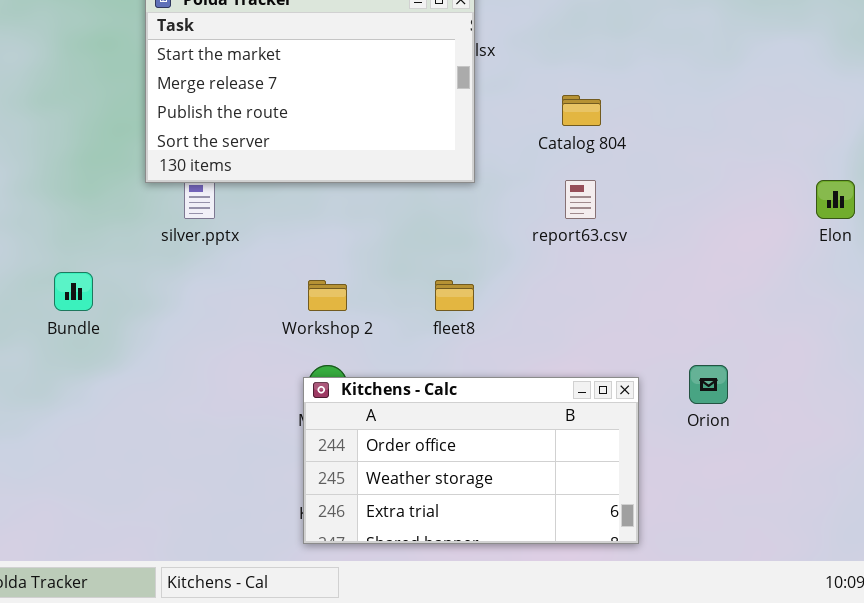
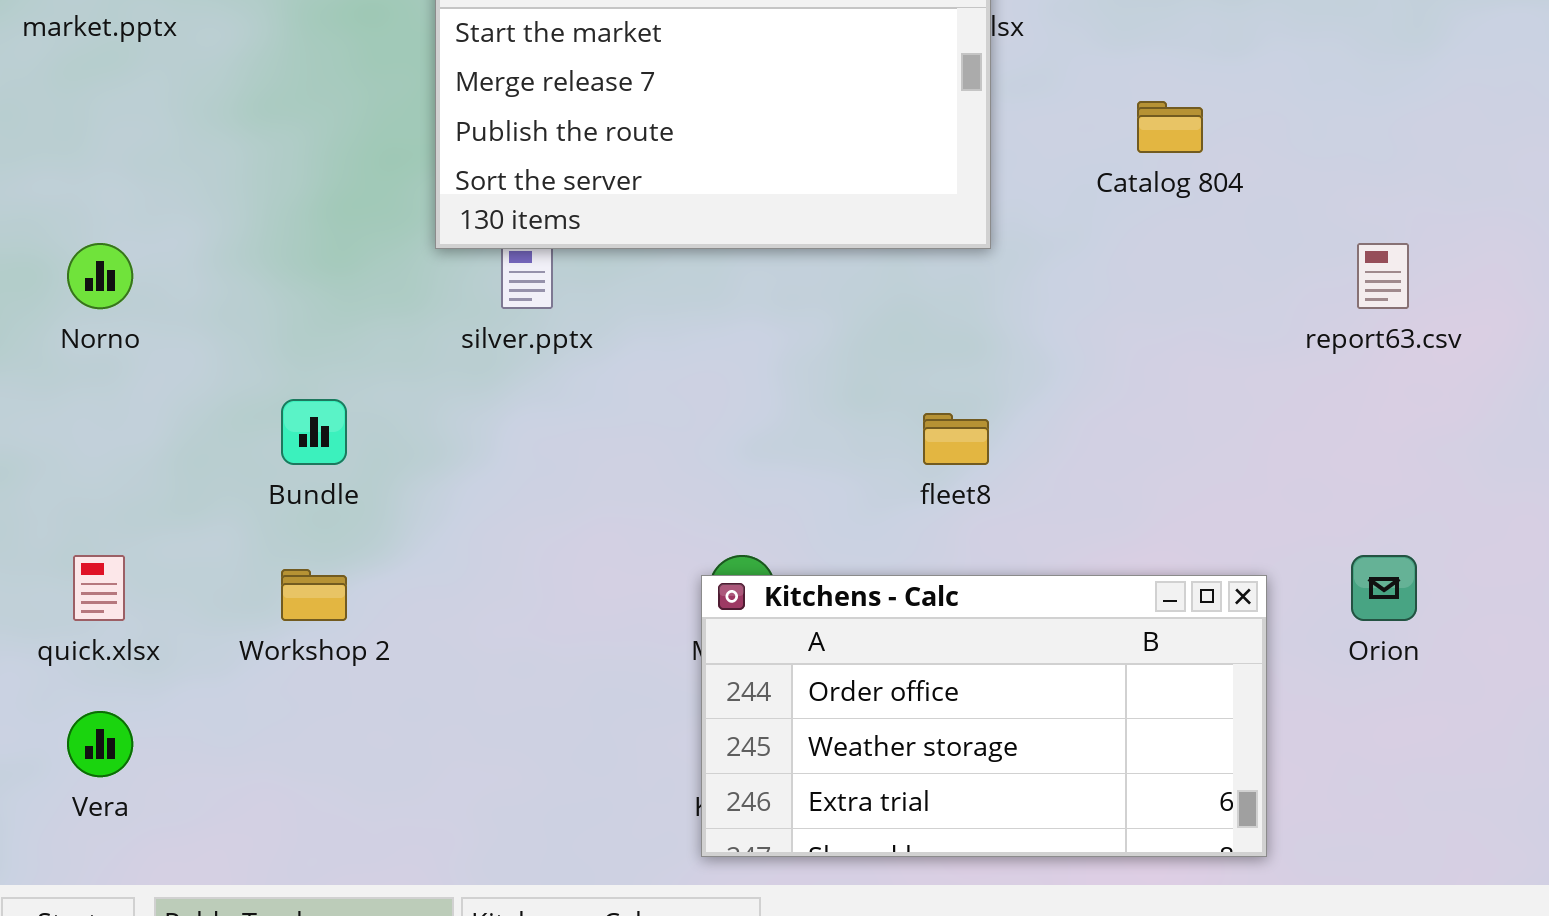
report63.csv: [565,180,596,219] -> [1357,243,1409,309], moved
Workshop 2: [308,280,347,311] -> [281,569,347,621], moved

